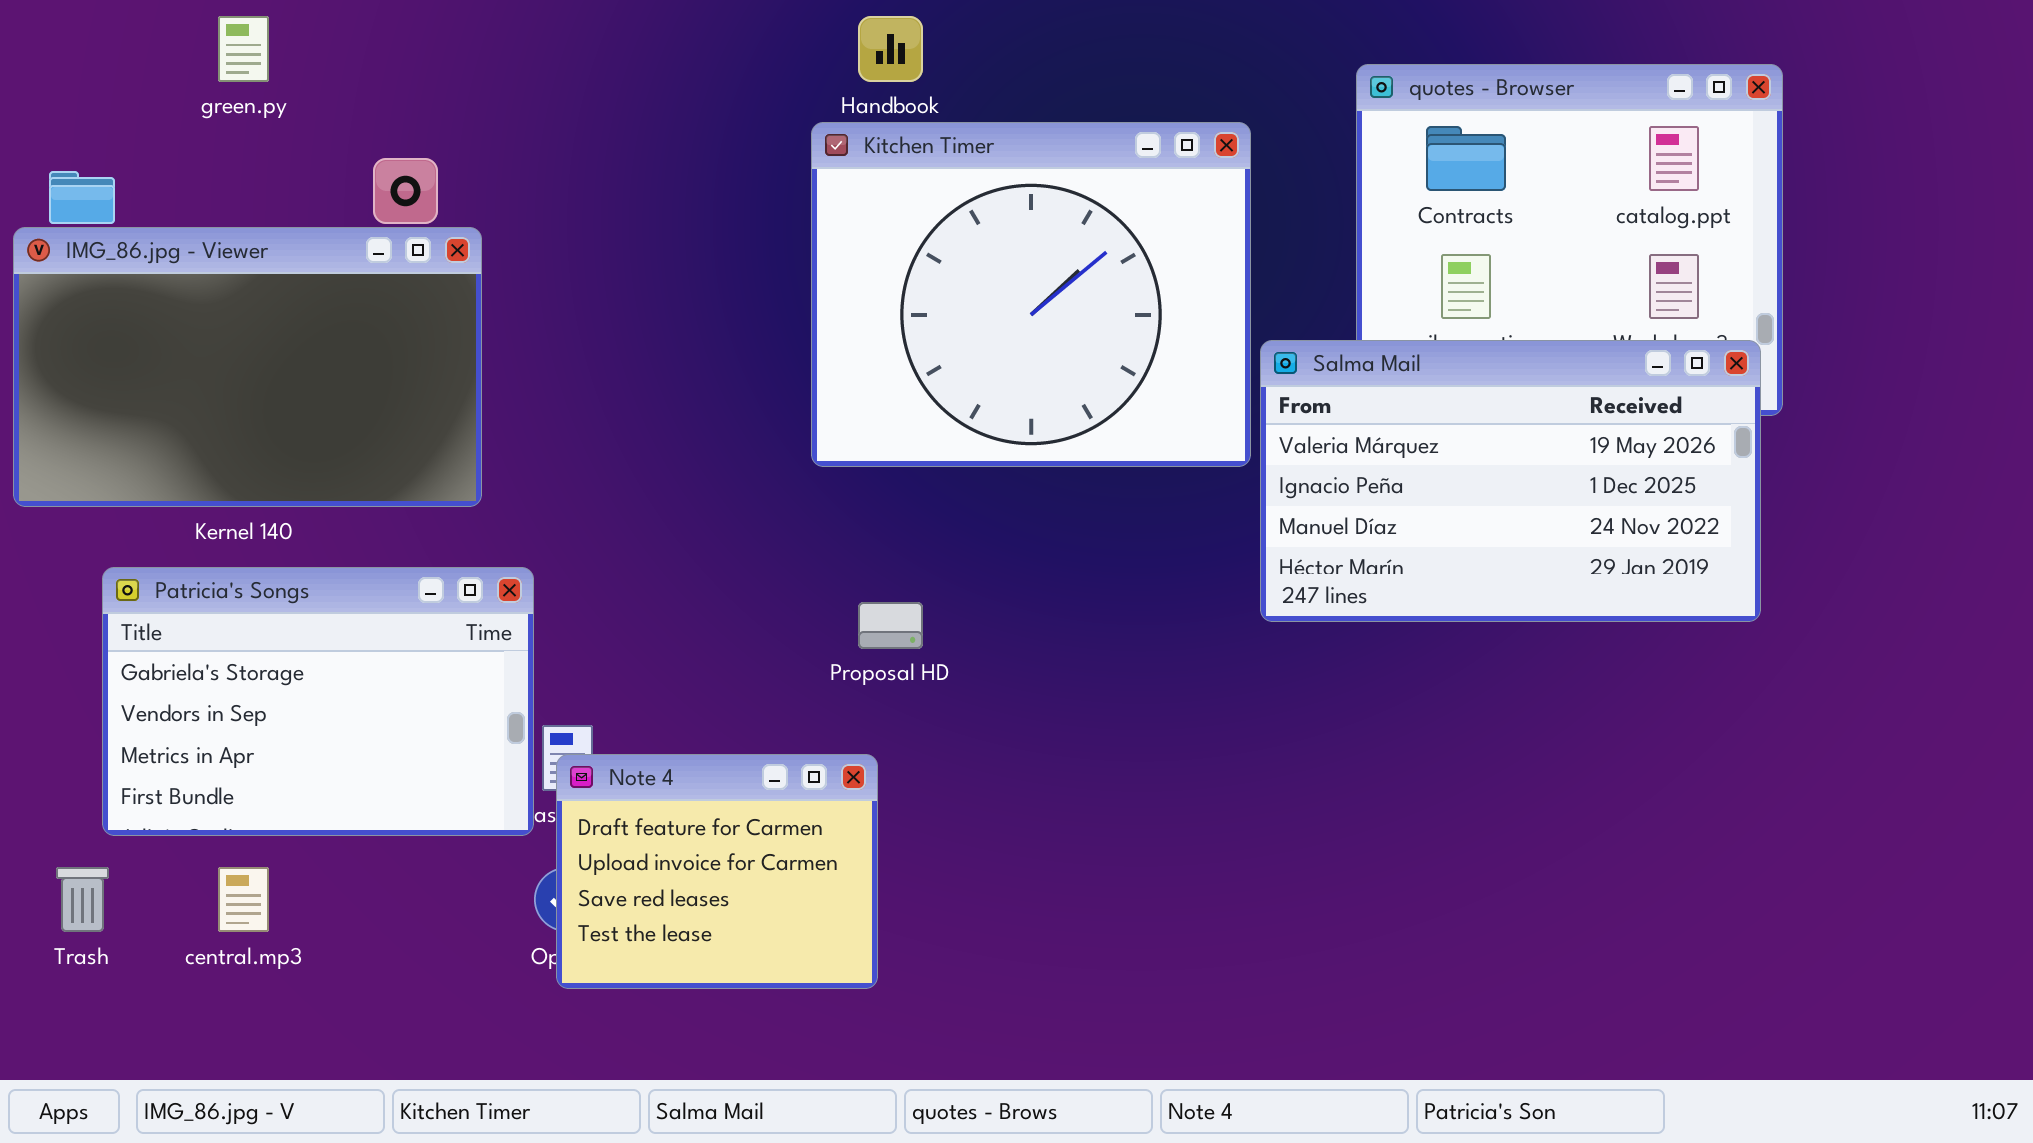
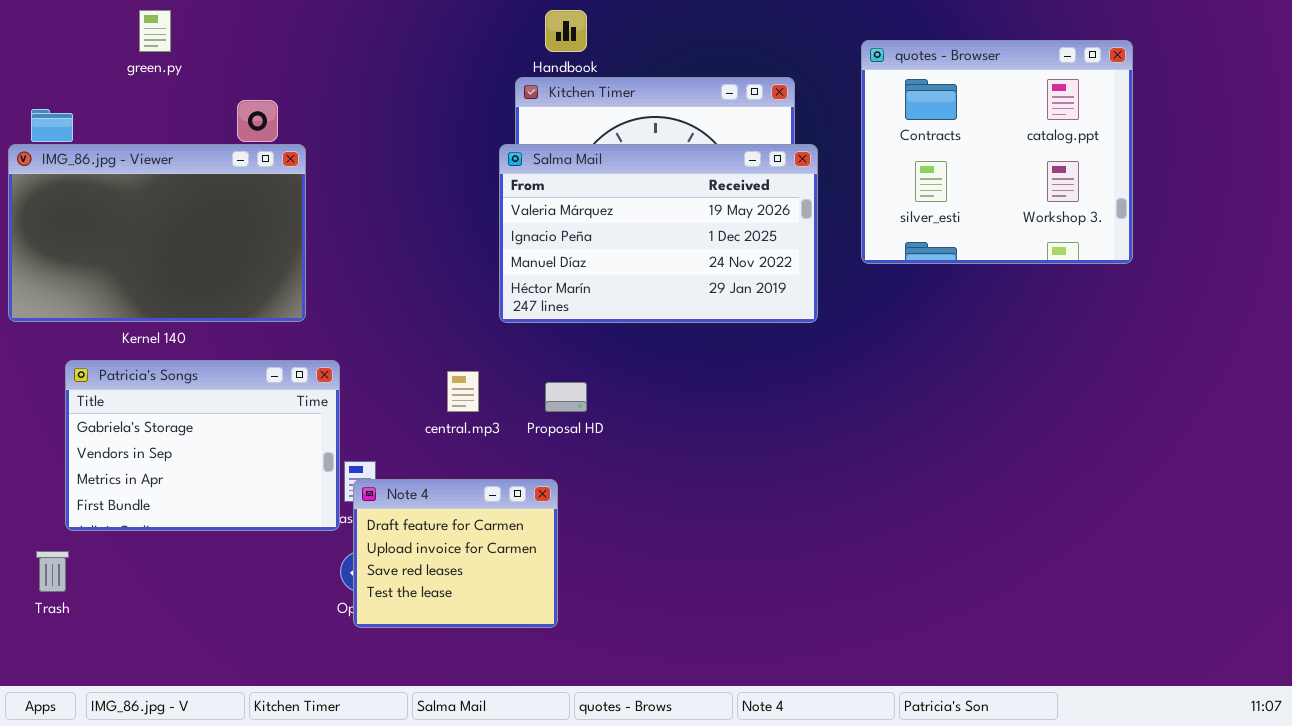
Salma Mail: [1260,340,1761,622] -> [499,144,818,323], moved
central.mp3: [218,867,269,932] -> [447,371,479,412], moved

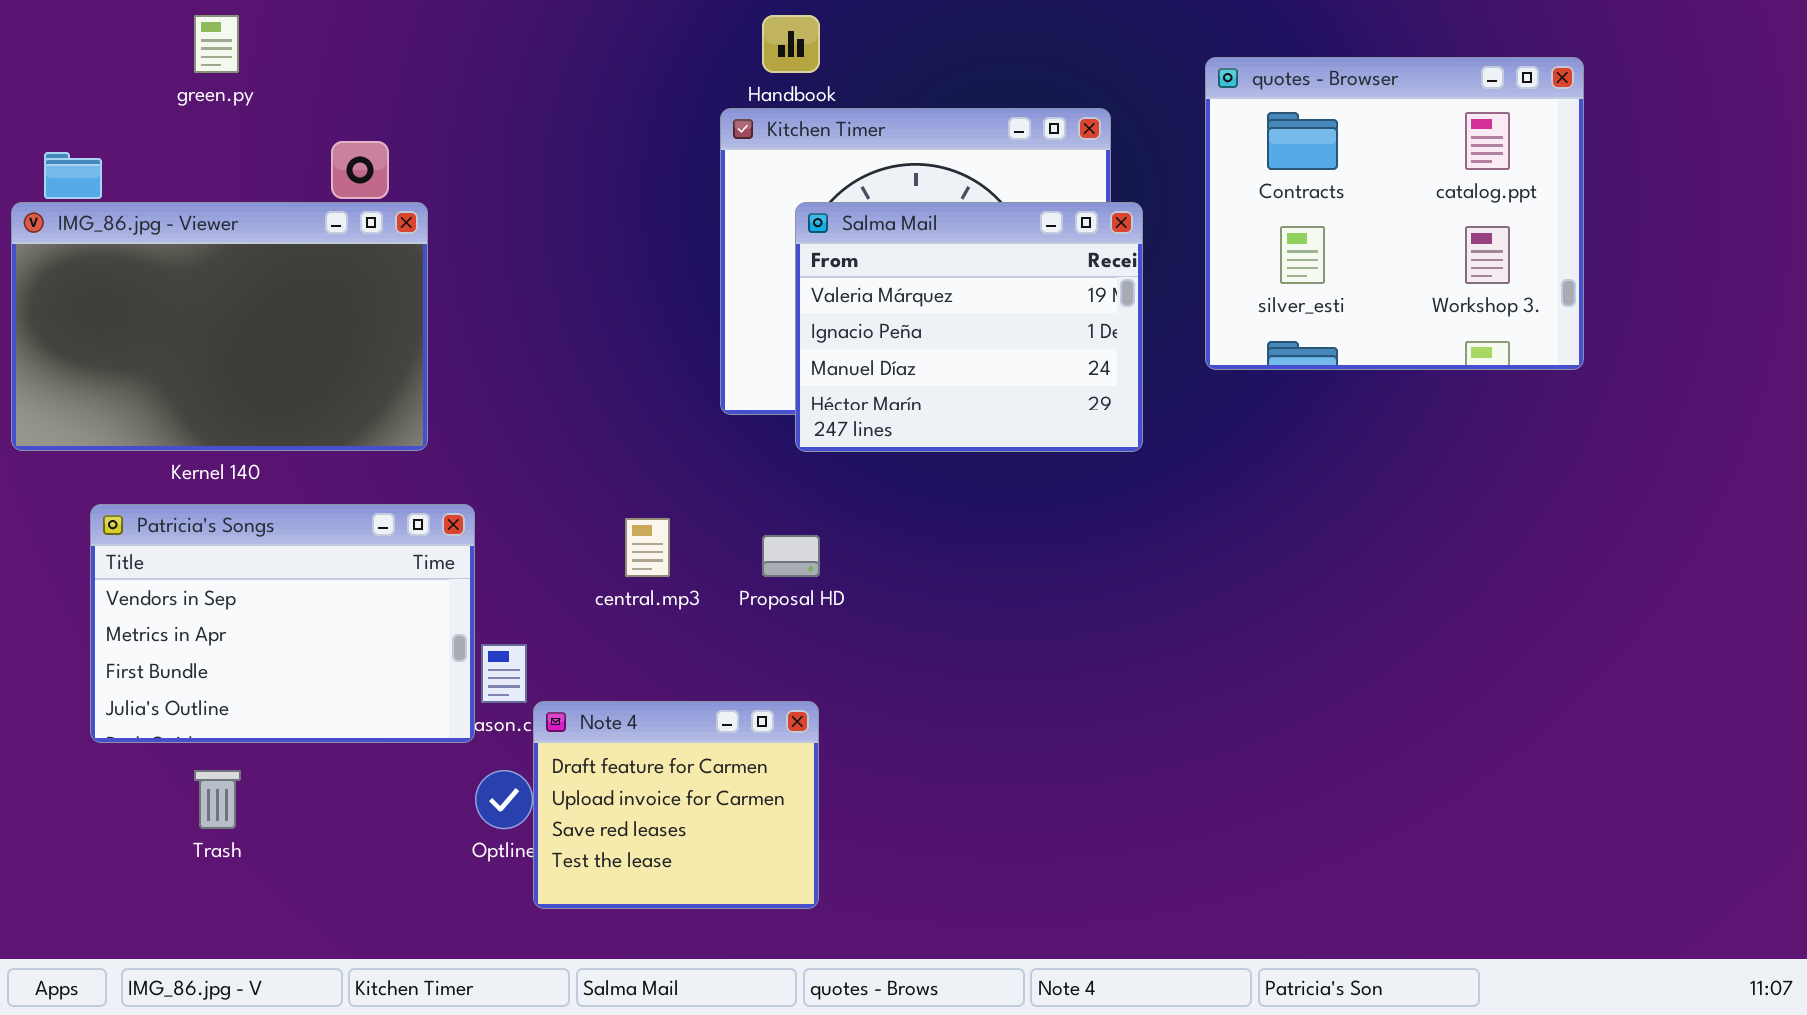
Salma Mail: [499,144,818,323] -> [795,202,1143,452], resized
Patricia's Songs: [65,360,340,531] -> [90,504,475,743], scrolled down 1 row
Note 4: [353,479,558,628] -> [533,701,819,909], moved
Trash: [36,551,69,592] -> [194,770,241,829], moved

